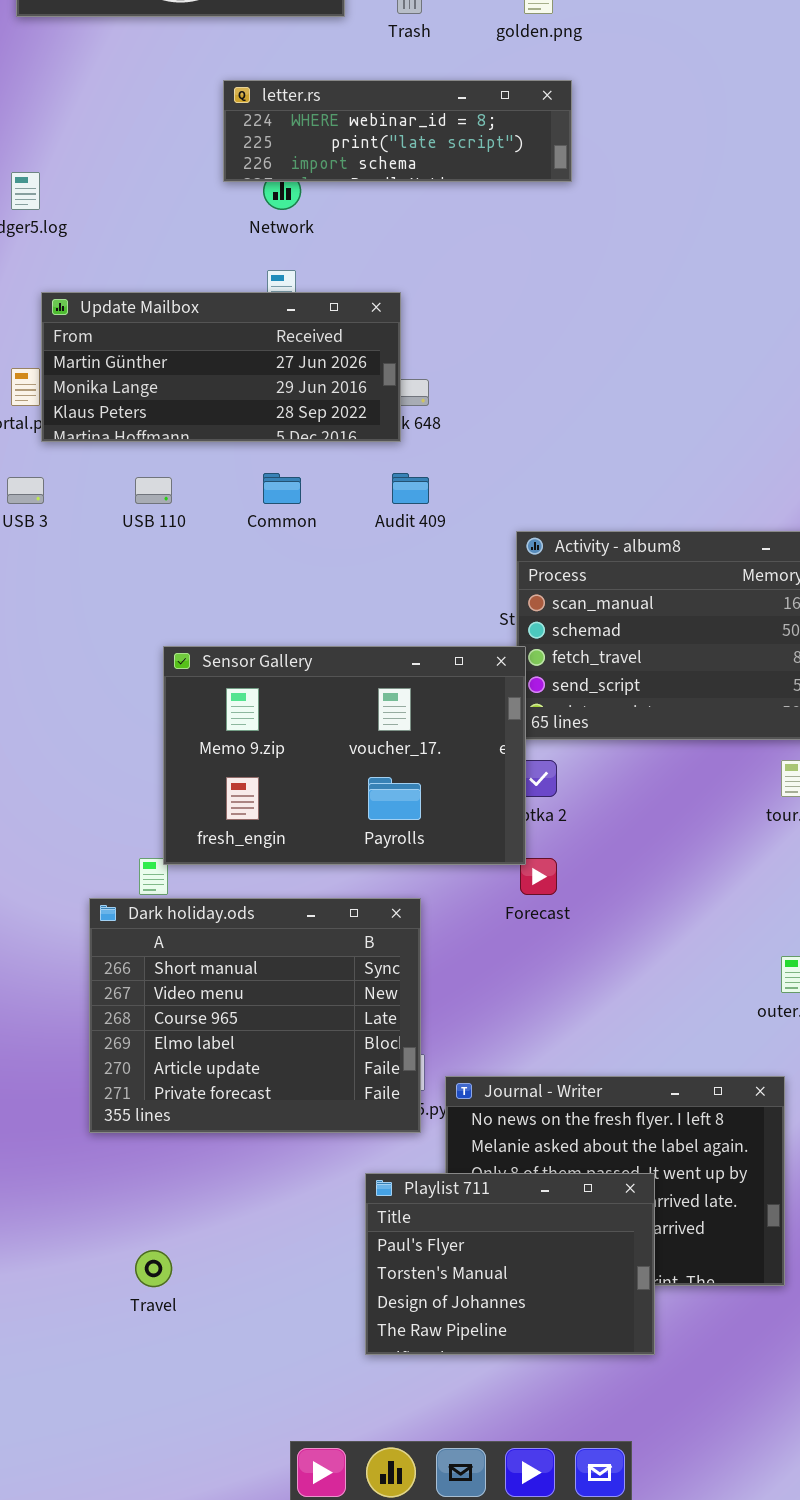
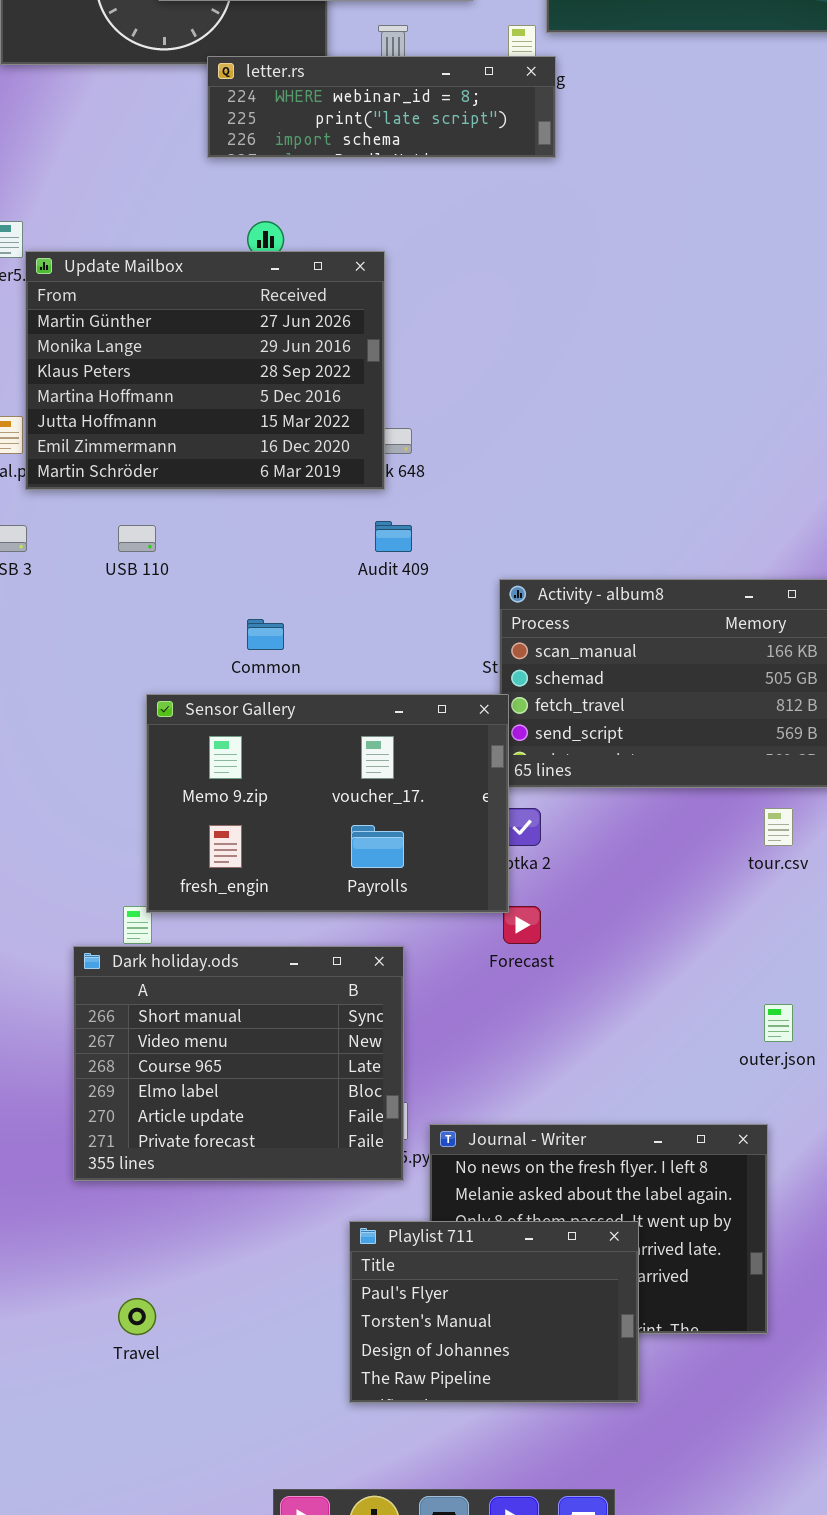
letter.rs: [223,80,572,182] -> [207,56,556,158], moved
Update Mailbox: [41,292,401,442] -> [25,251,385,490], resized
Common: [263,473,301,504] -> [247,619,284,650], moved

